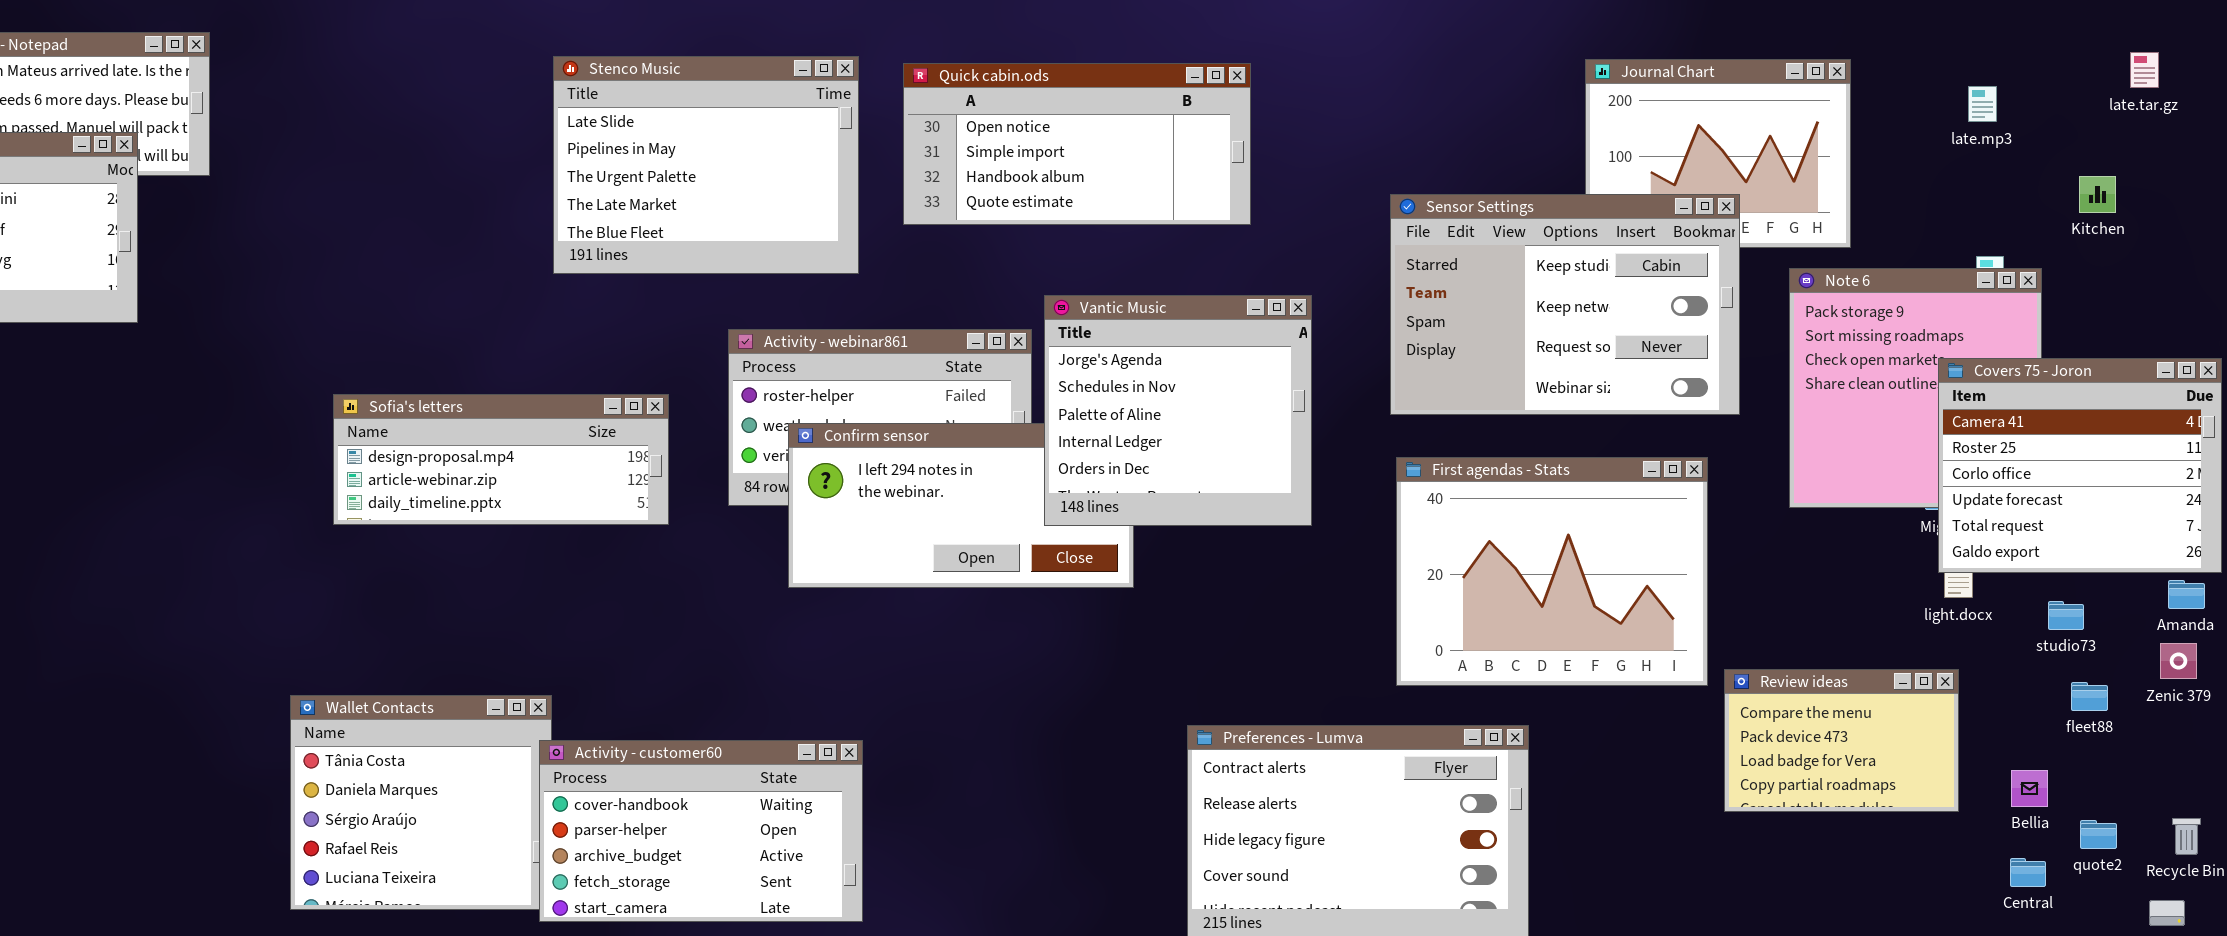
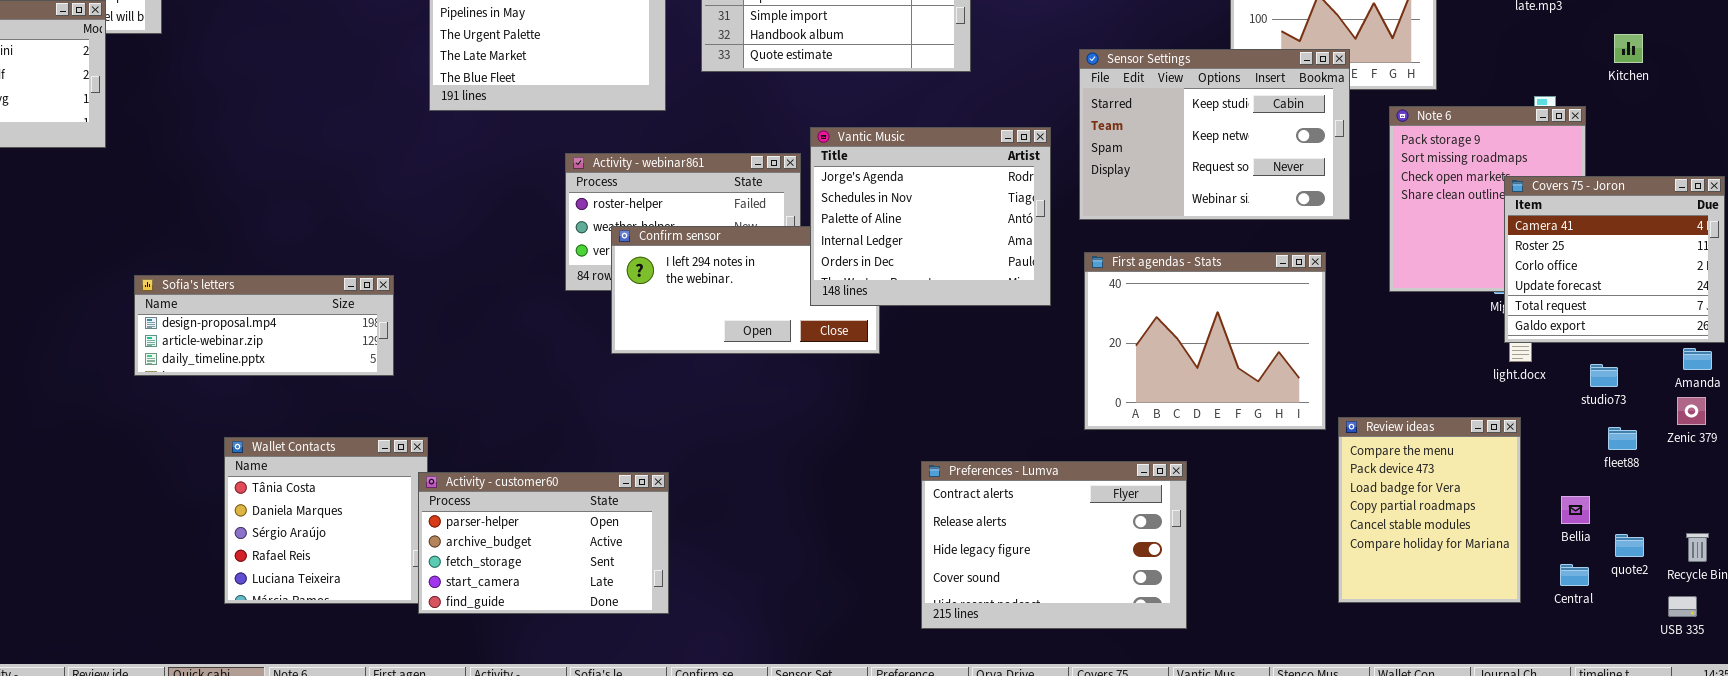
Vantic Music: [1044,295,1312,526] -> [810,127,1051,306], resized
Sofia's letters: [333,394,669,525] -> [134,275,394,376], moved
Review ideas: [1724,669,1959,812] -> [1338,417,1521,603], resized
Activity - customer60: [539,740,863,922] -> [418,472,669,614], scrolled down 1 row

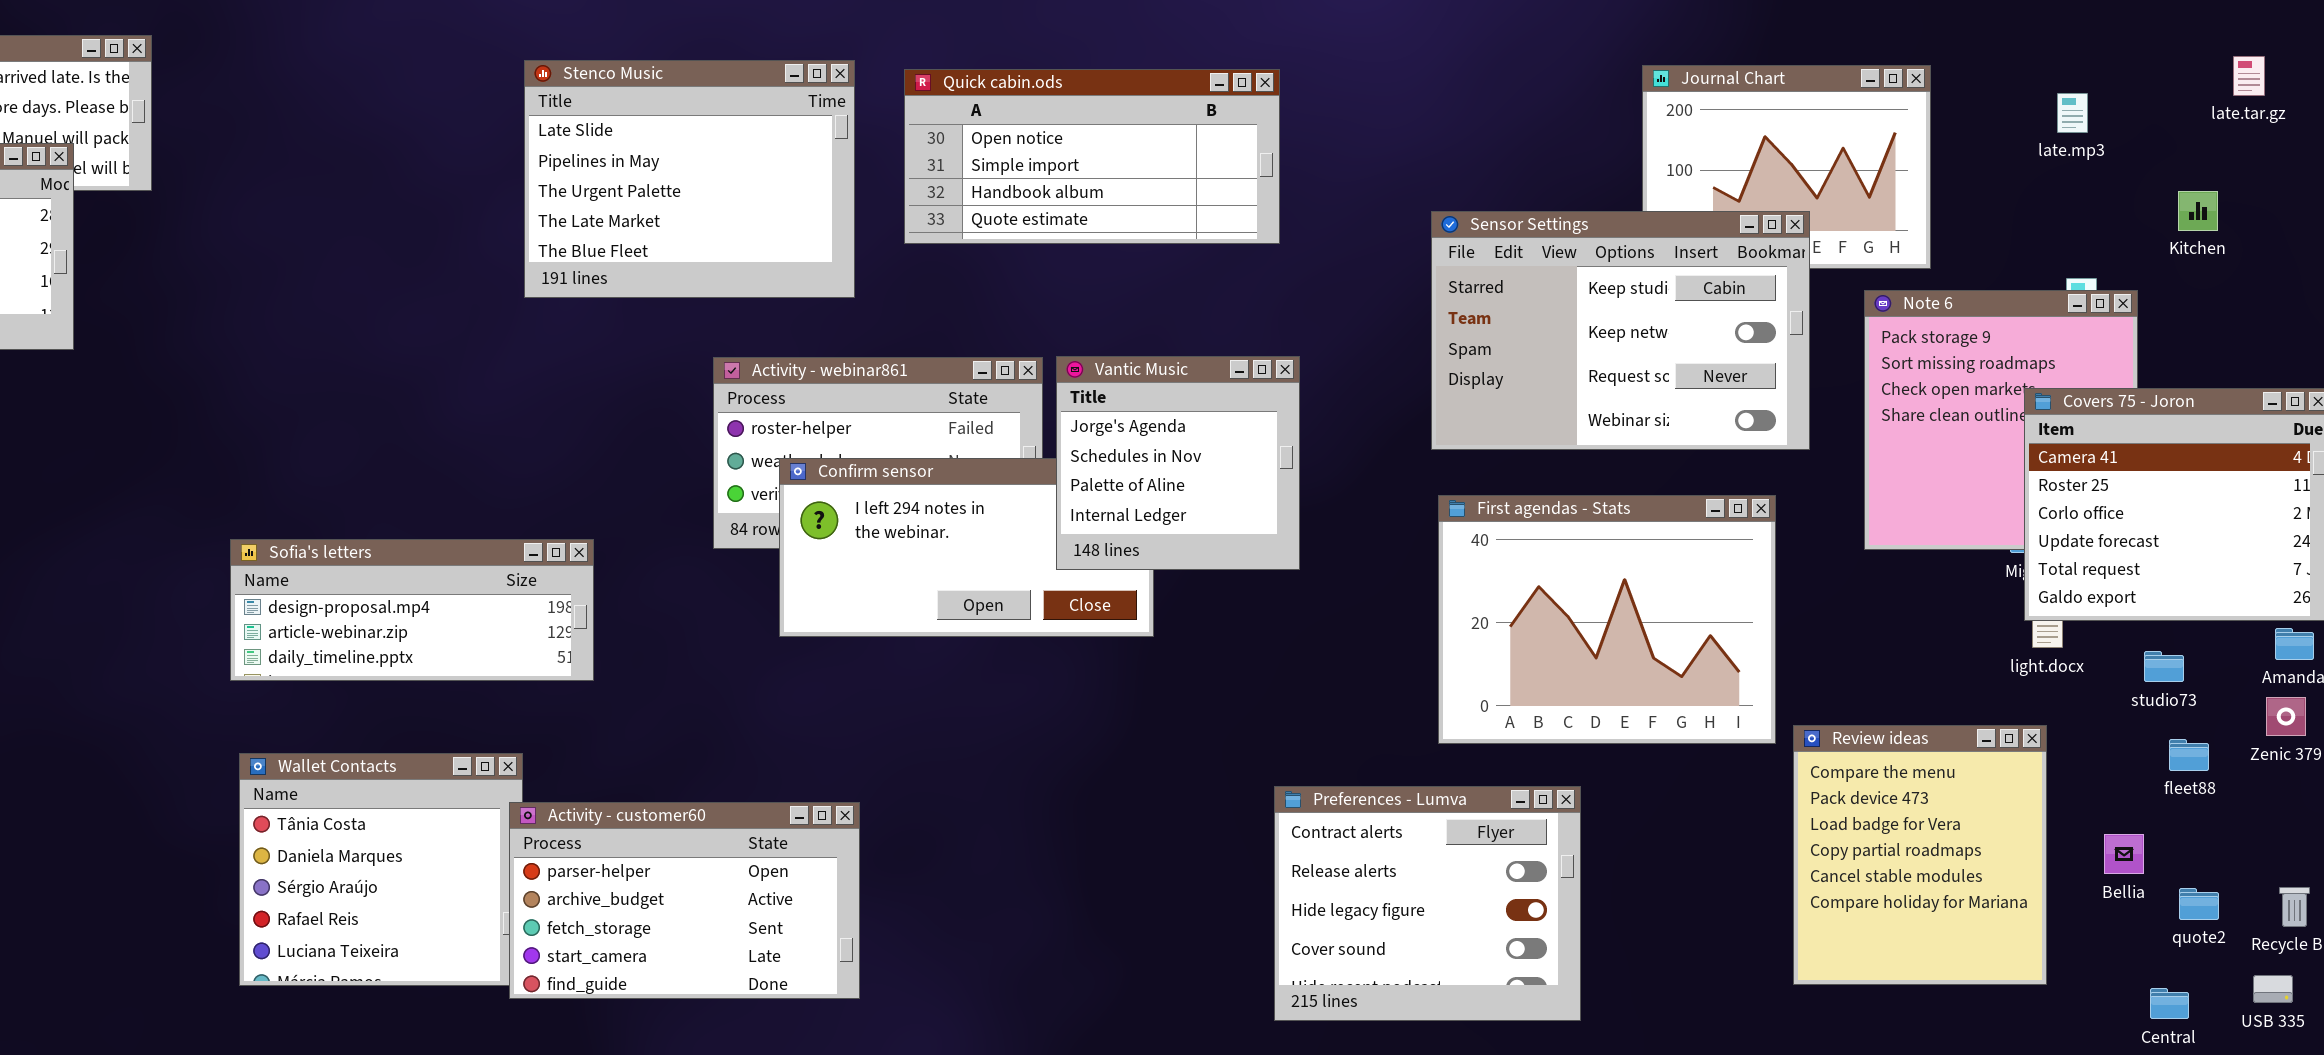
Vantic Music: [810,127,1051,306] -> [1056,356,1300,570], resized
Sofia's letters: [134,275,394,376] -> [230,539,594,681], moved
Preferences - Lumva: [921,461,1187,629] -> [1274,786,1581,1021], resized
Central: [1560,564,1589,586] -> [2150,988,2189,1019], moved

